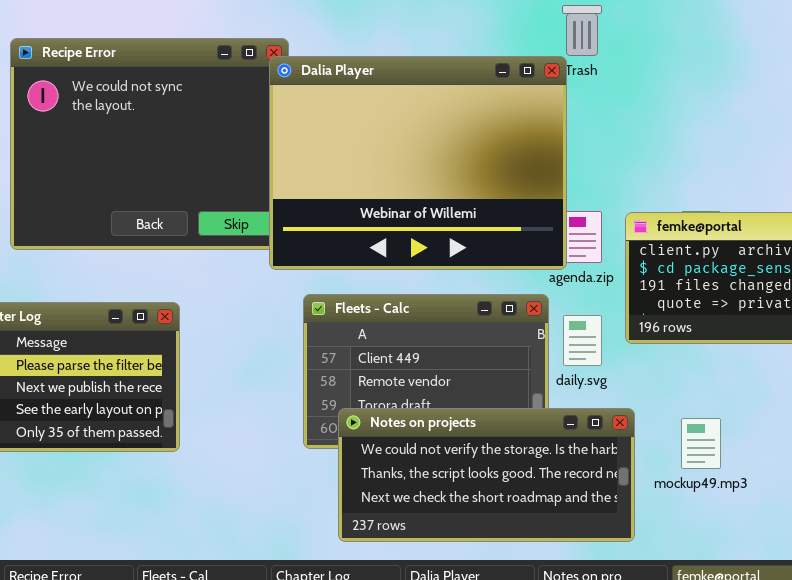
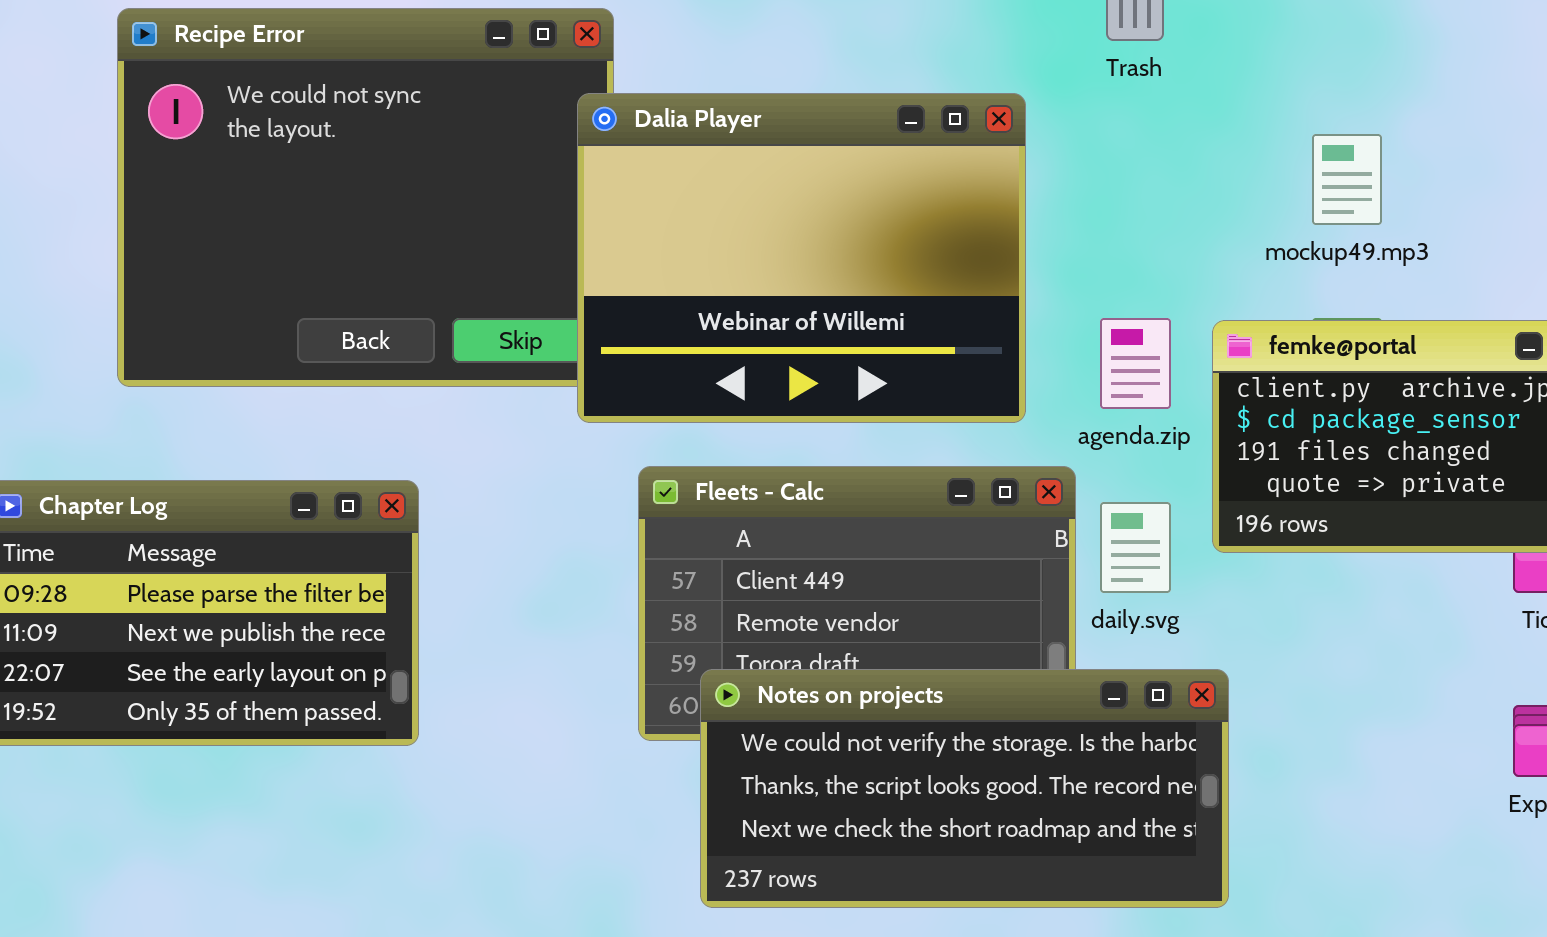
Dalia Player: [269,56,567,270] -> [577,93,1026,423], resized
mockup49.mp3: [681,418,721,469] -> [1312,134,1382,225], moved

